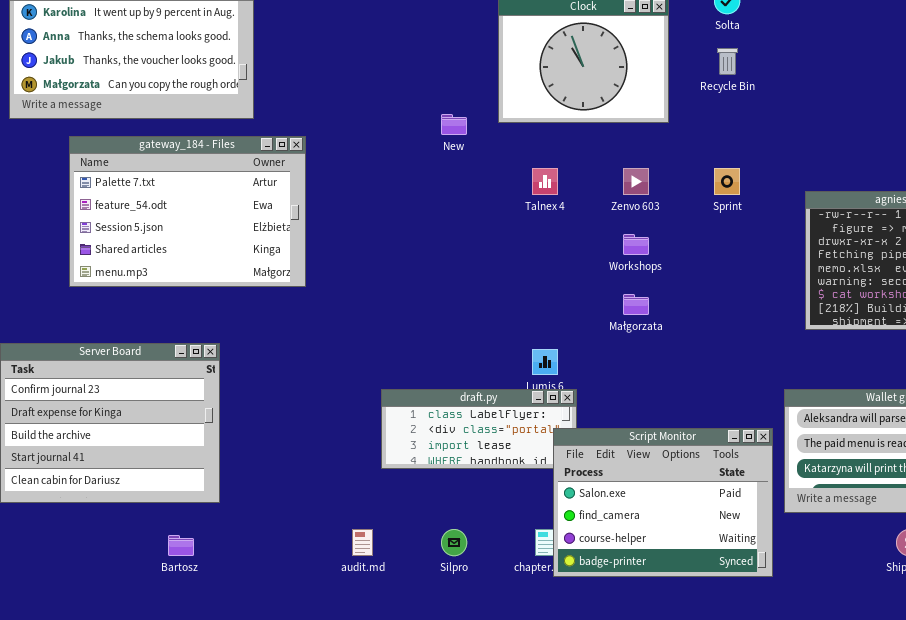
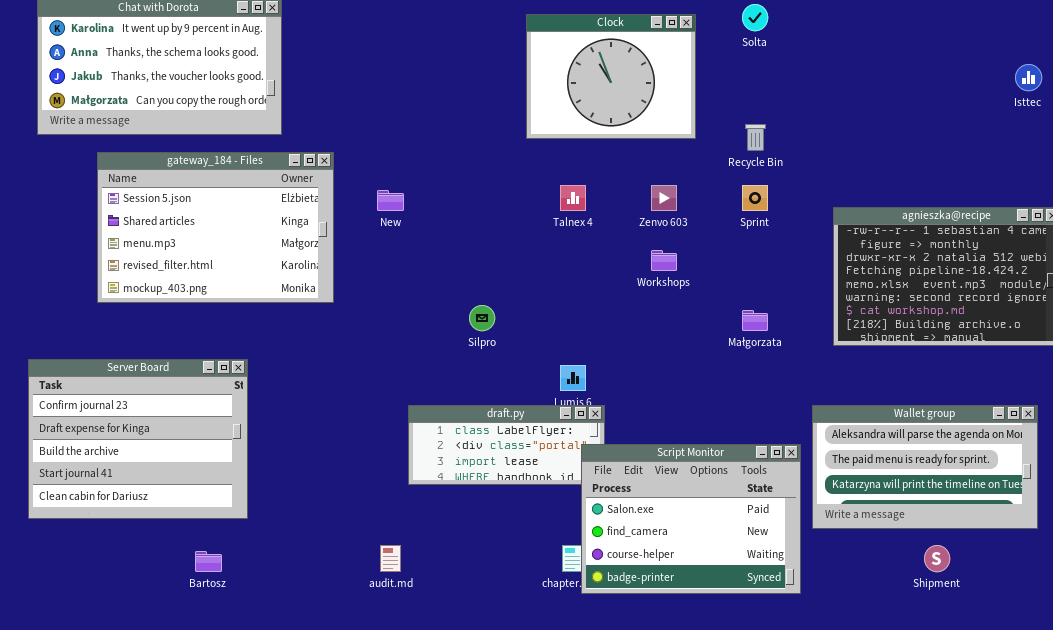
Recycle Bin: [717,48,738,75] -> [745,124,766,151], moved
New: [441,114,467,135] -> [377,190,404,211], moved
gateway_184 - Files: [69,136,306,287] -> [97,152,334,303], scrolled down 2 rows
Małgorzata: [623,294,649,315] -> [742,310,768,331], moved
Silpro: [441,529,467,556] -> [469,305,495,331], moved

